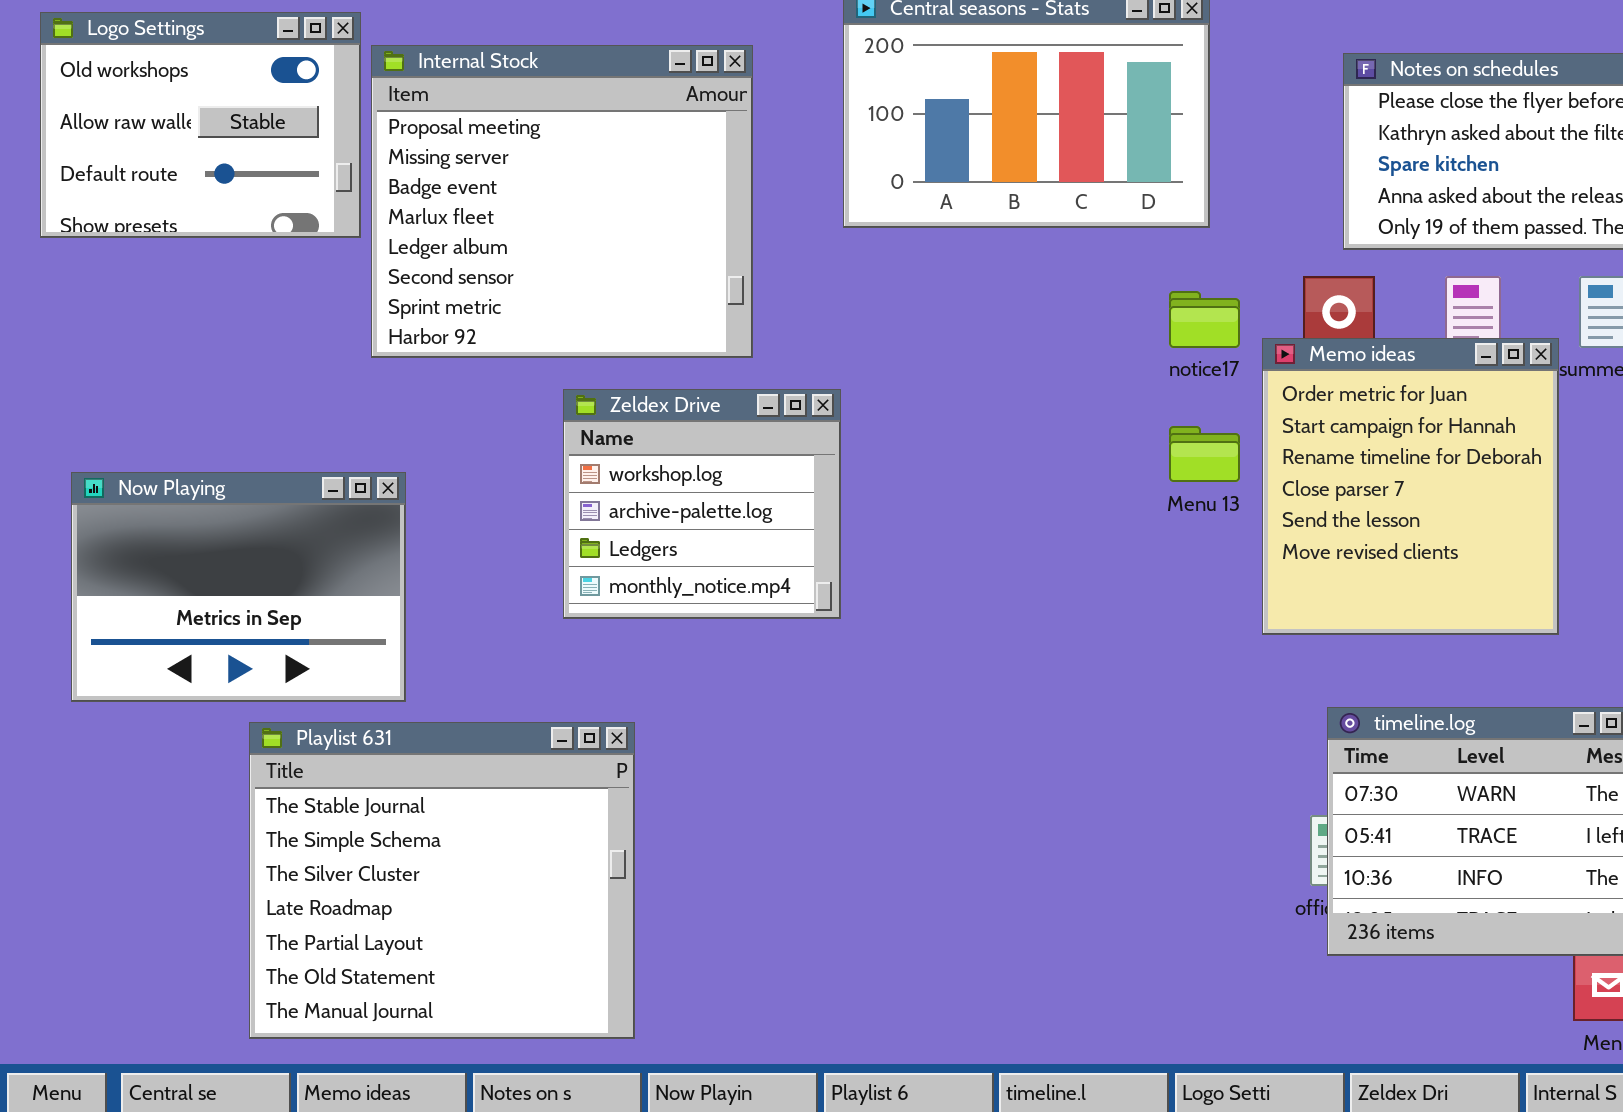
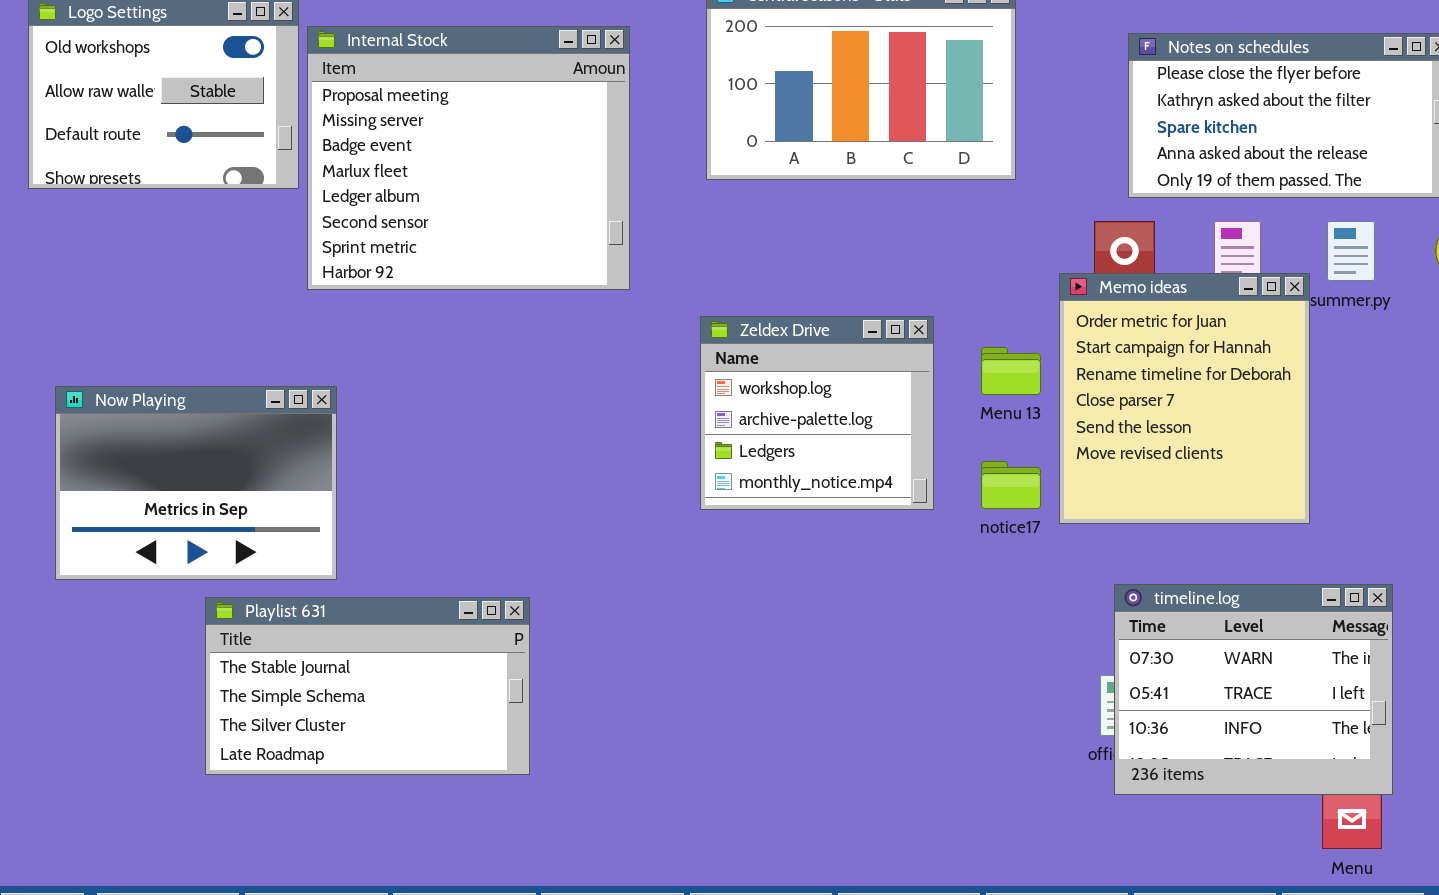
notice17: [1169,291,1240,348] -> [981,461,1041,509], moved
Zeldex Drive: [563,389,841,619] -> [700,316,934,510], moved
Playlist 631: [249,722,635,1039] -> [205,597,530,775], resized

